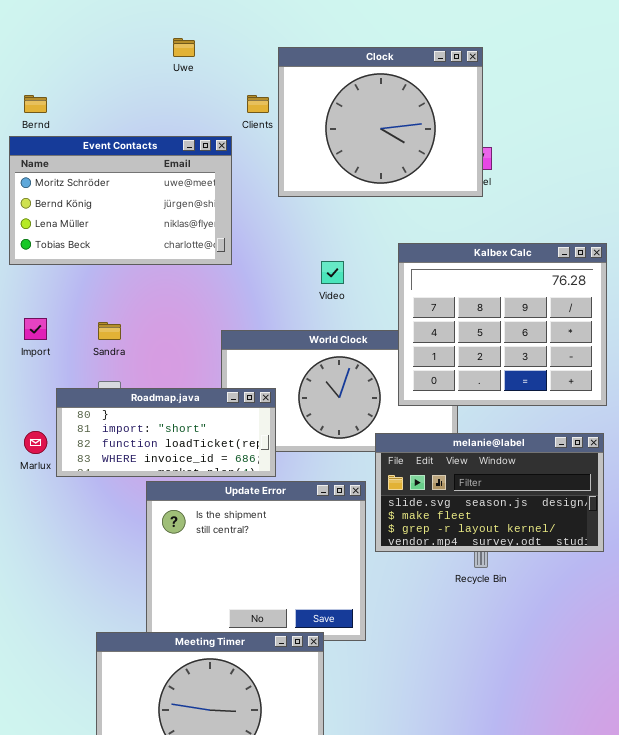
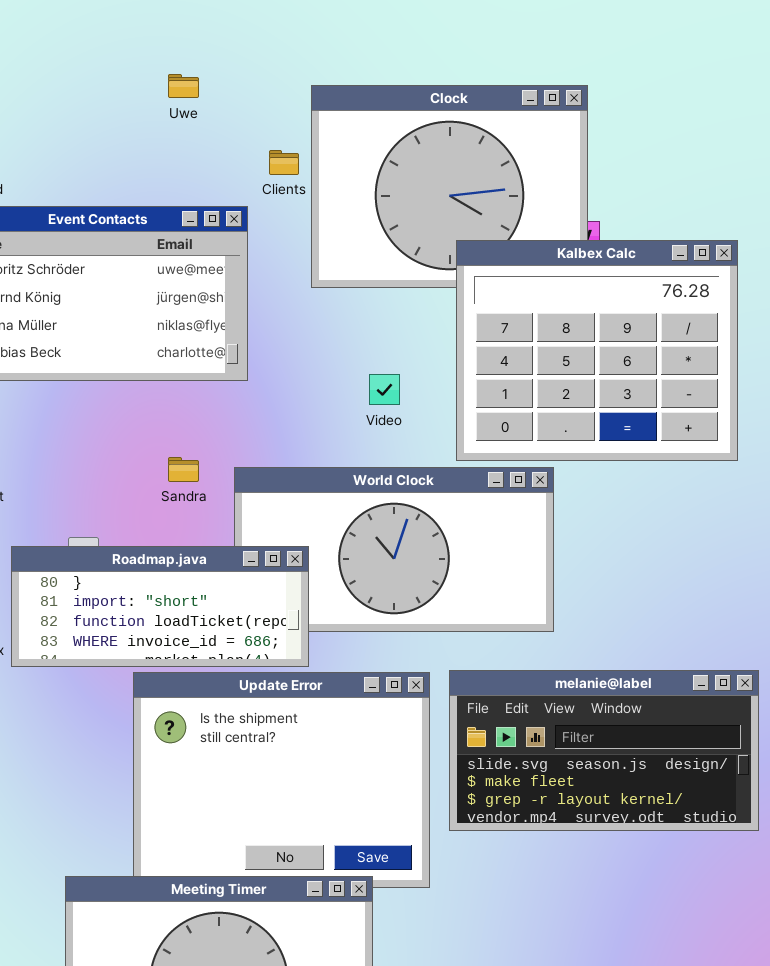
Kalbex Calc: [398,243,607,406] -> [456,240,738,461], moved
Sandra: [98,322,121,340] -> [168,457,199,482], moved
melanie@label: [375,433,604,552] -> [449,670,759,831], moved

